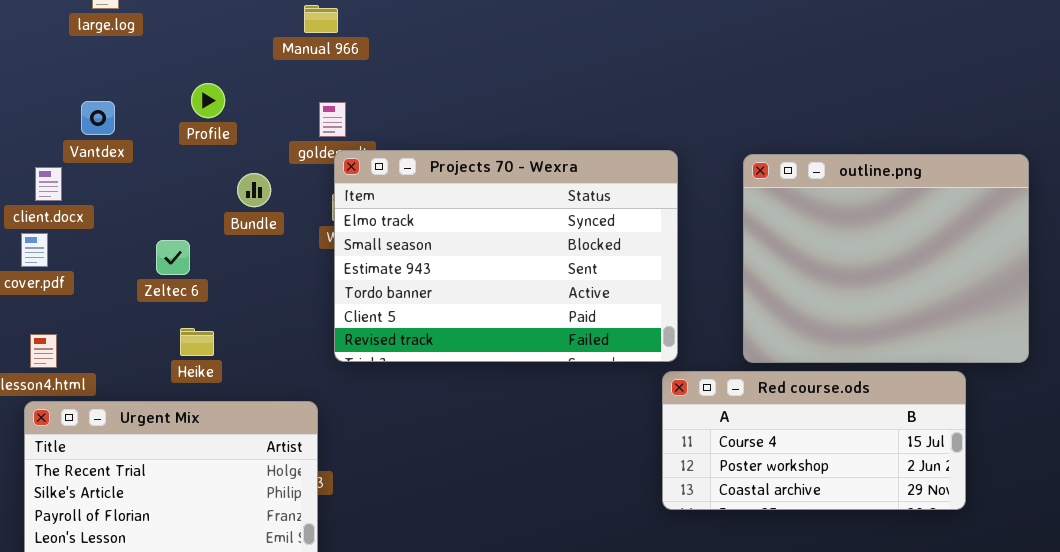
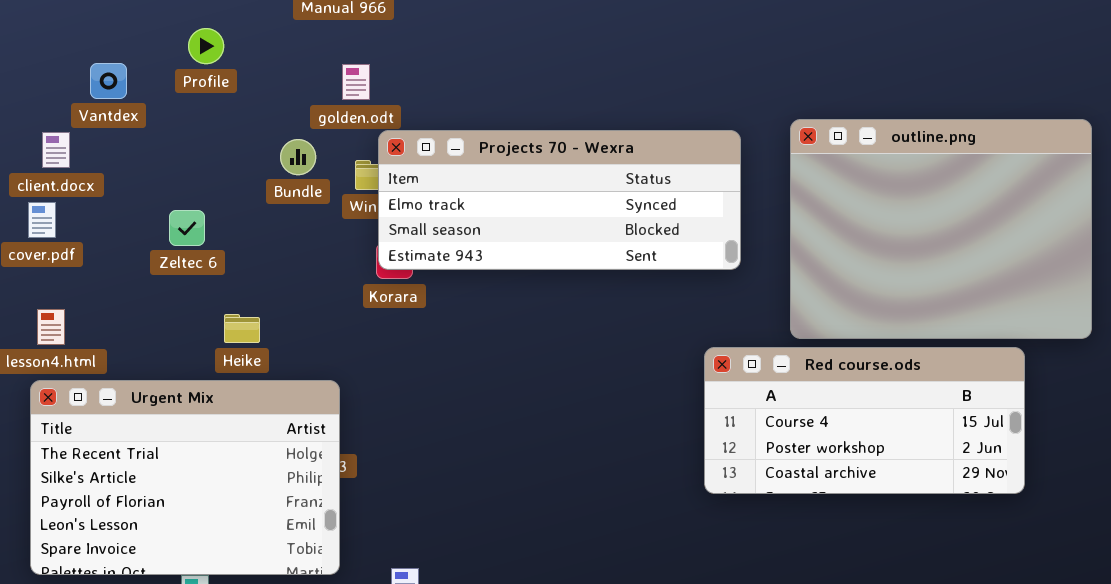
Profile: [191,83,225,118] -> [188,28,224,64], moved
Projects 70 - Wexra: [334,150,678,362] -> [378,130,741,270], moved, resized
Bundle: [237,173,271,207] -> [280,139,316,175], moved
Heike: [180,328,214,356] -> [224,314,260,343], moved

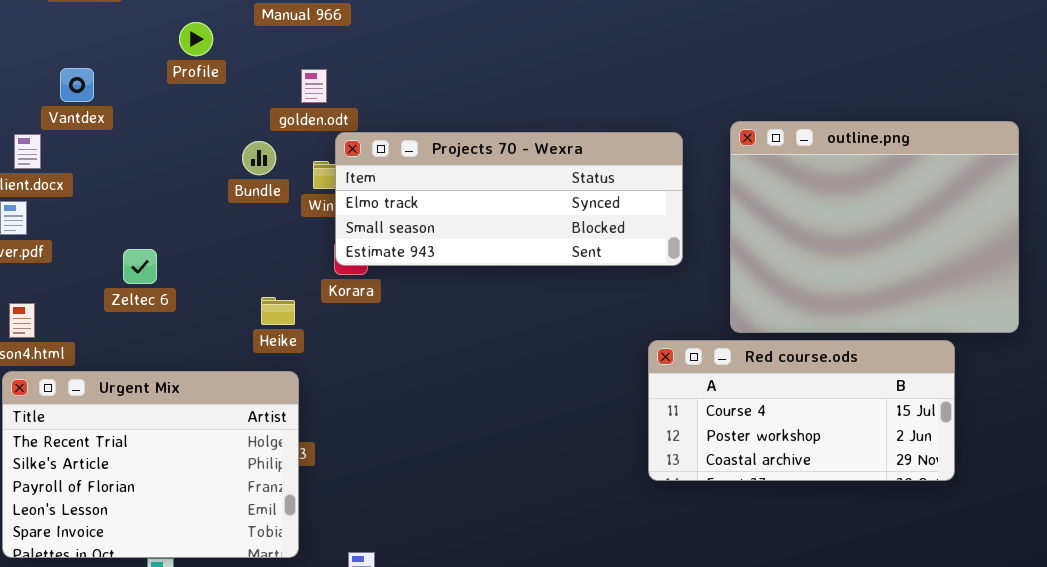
Profile: [188,28,224,64] -> [179,22,213,56], moved
Zeltec 6: [169,210,205,246] -> [123,249,157,284], moved
Heike: [224,314,260,343] -> [261,297,295,325], moved

